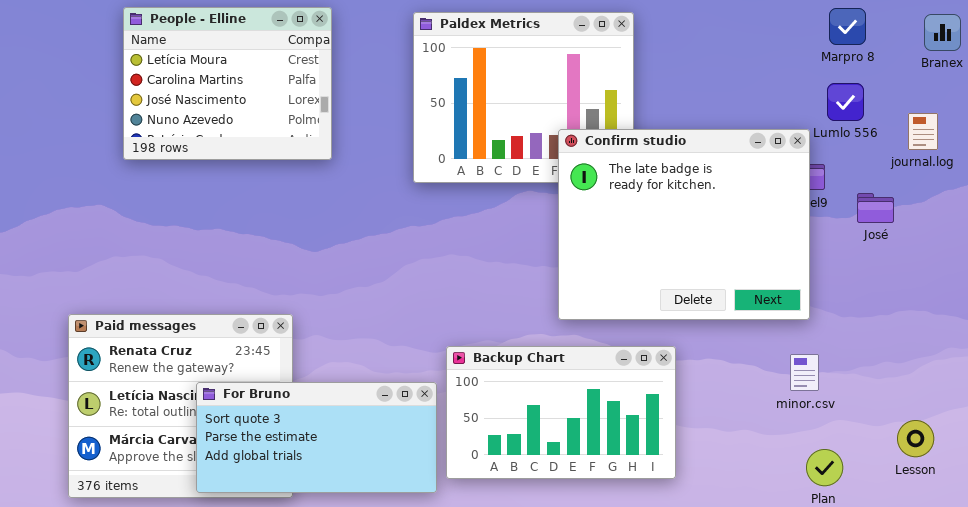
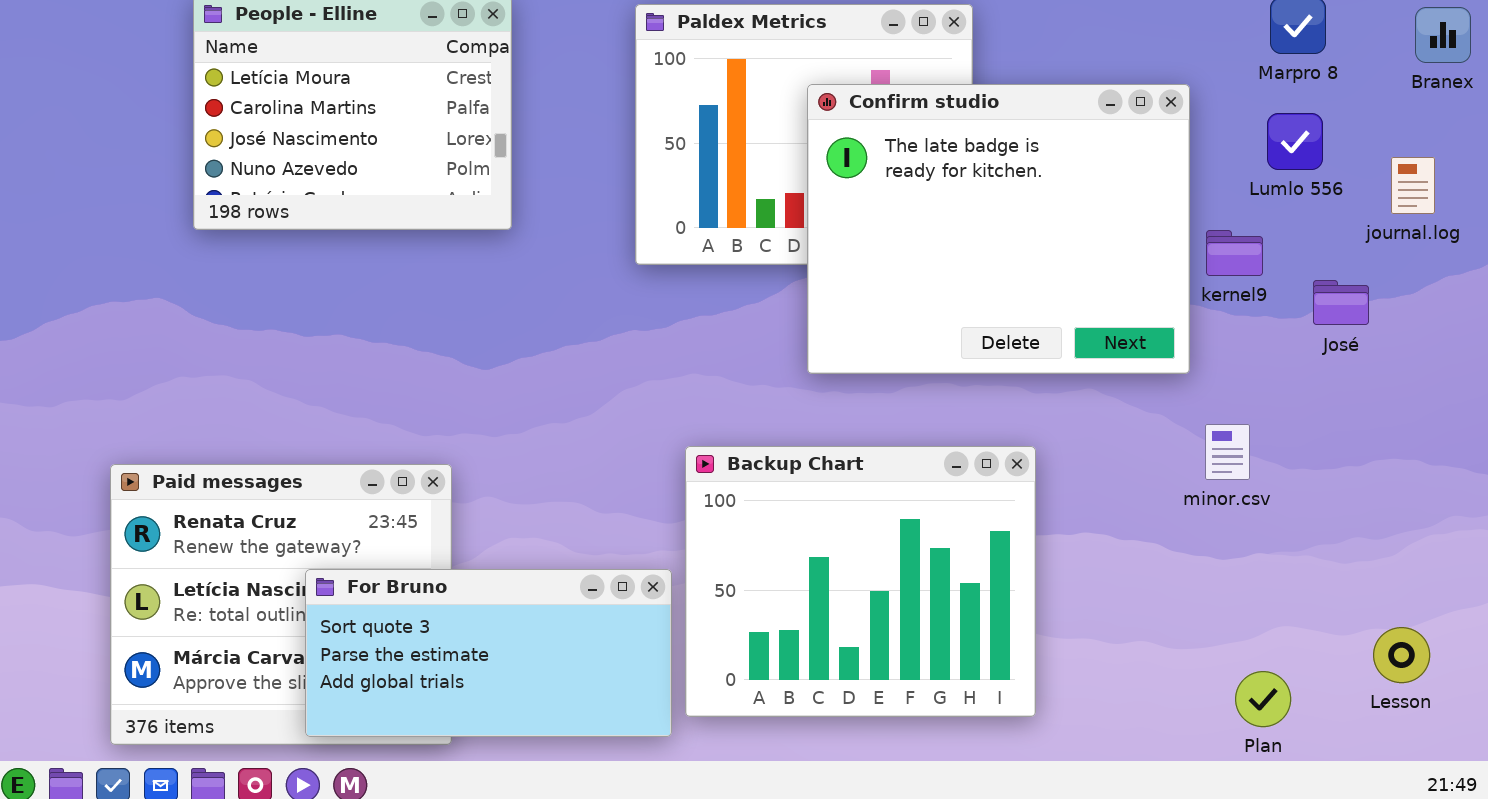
Confirm studio: [558,129,810,320] -> [807,84,1190,374], moved
Backup Chart: [446,346,676,479] -> [685,446,1036,717], resized
minor.csv: [790,354,819,391] -> [1205,424,1250,480], moved

